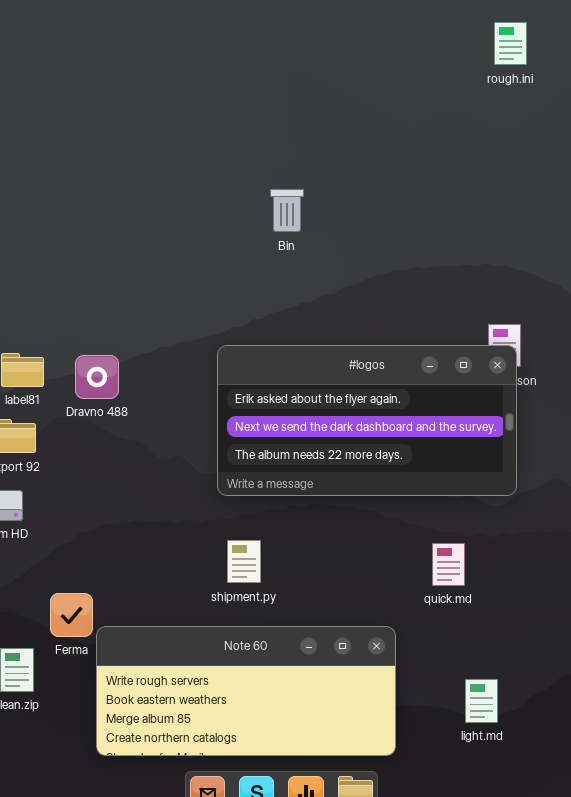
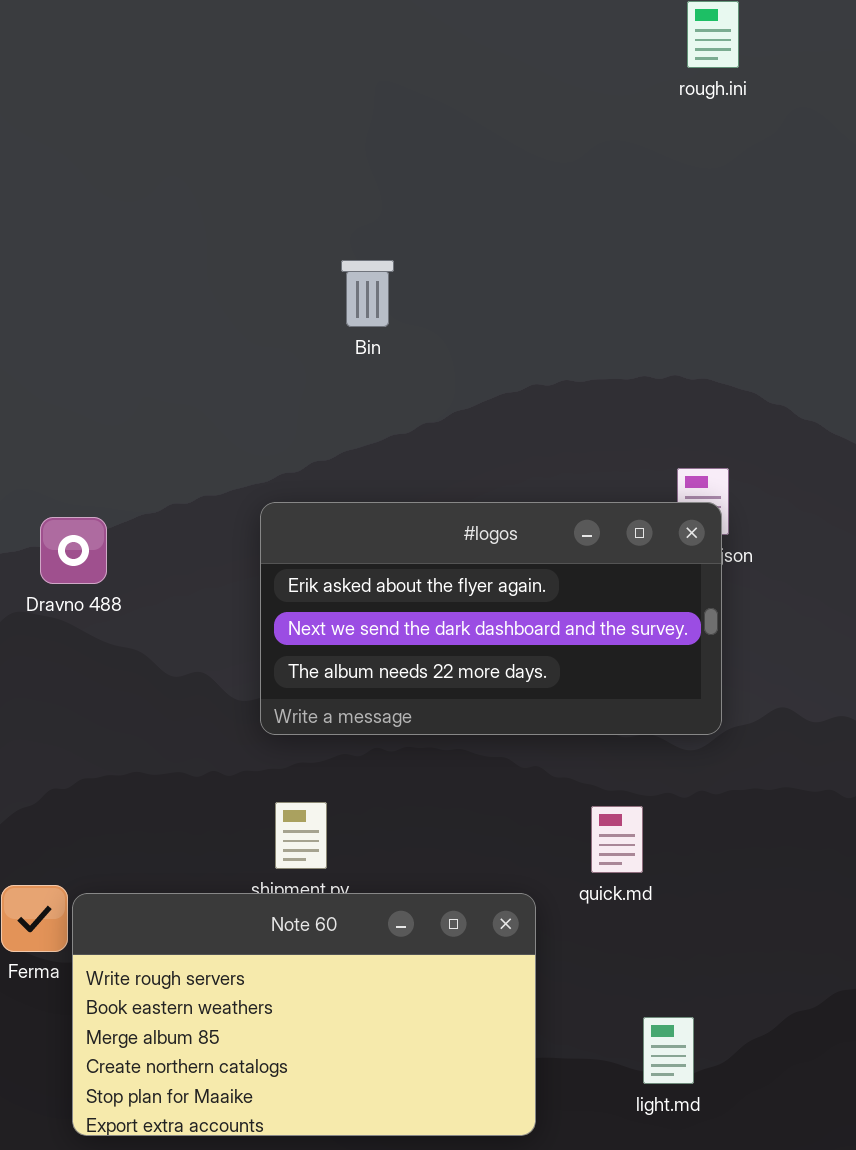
Note 60: [96,626,396,756] -> [72,893,536,1136], resized

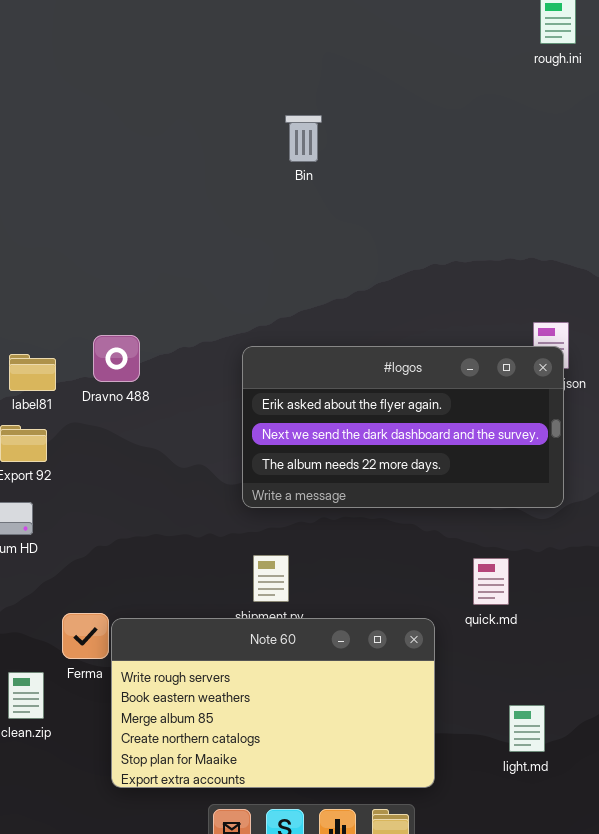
Bin: [341,260,394,327] -> [285,115,322,162], moved
Dravno 488: [40,517,107,584] -> [93,335,140,382], moved

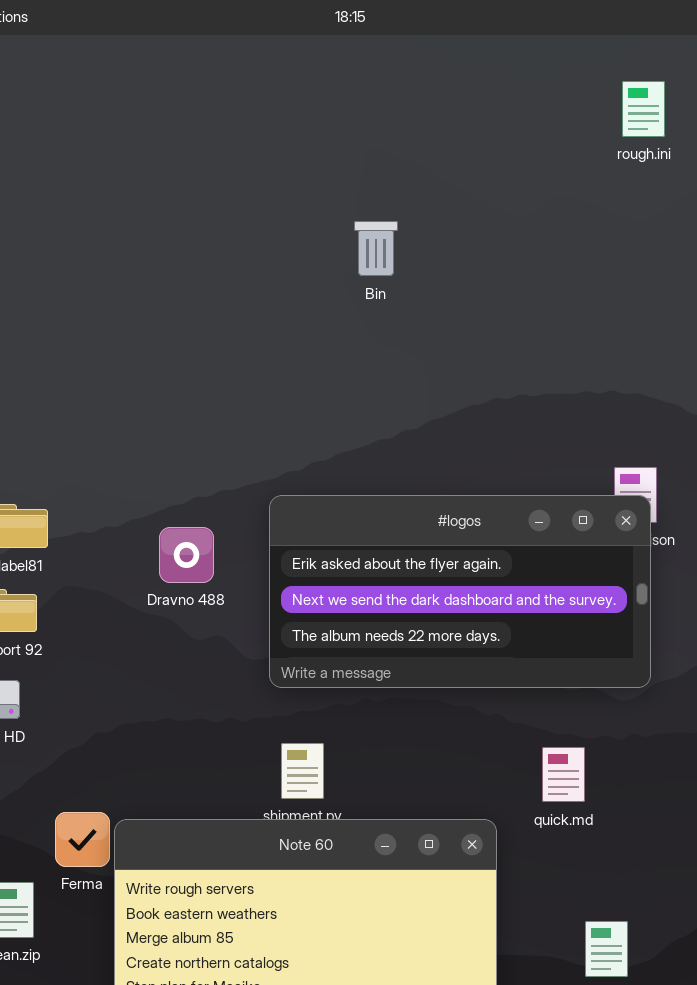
Bin: [285,115,322,162] -> [354,221,398,276], moved
Dravno 488: [93,335,140,382] -> [159,527,214,583], moved

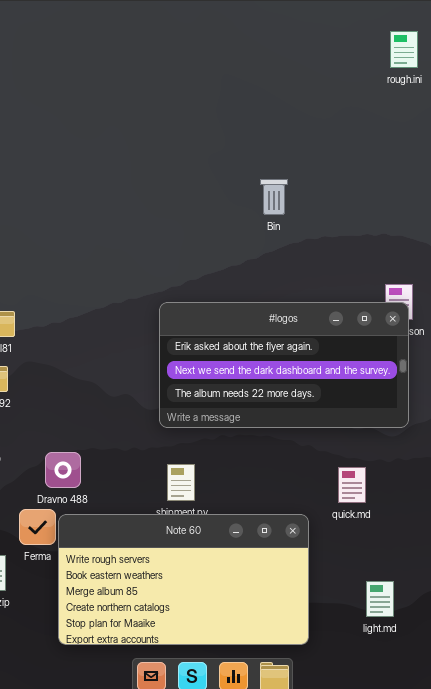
Bin: [354,221,398,276] -> [260,179,288,215], moved
Dravno 488: [159,527,214,583] -> [45,452,81,488], moved

